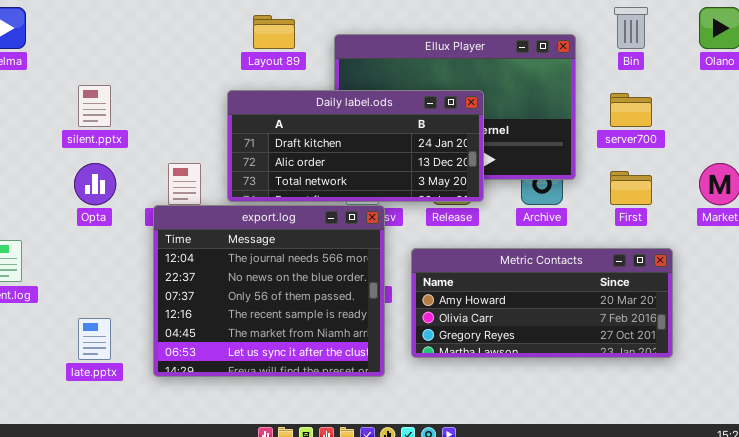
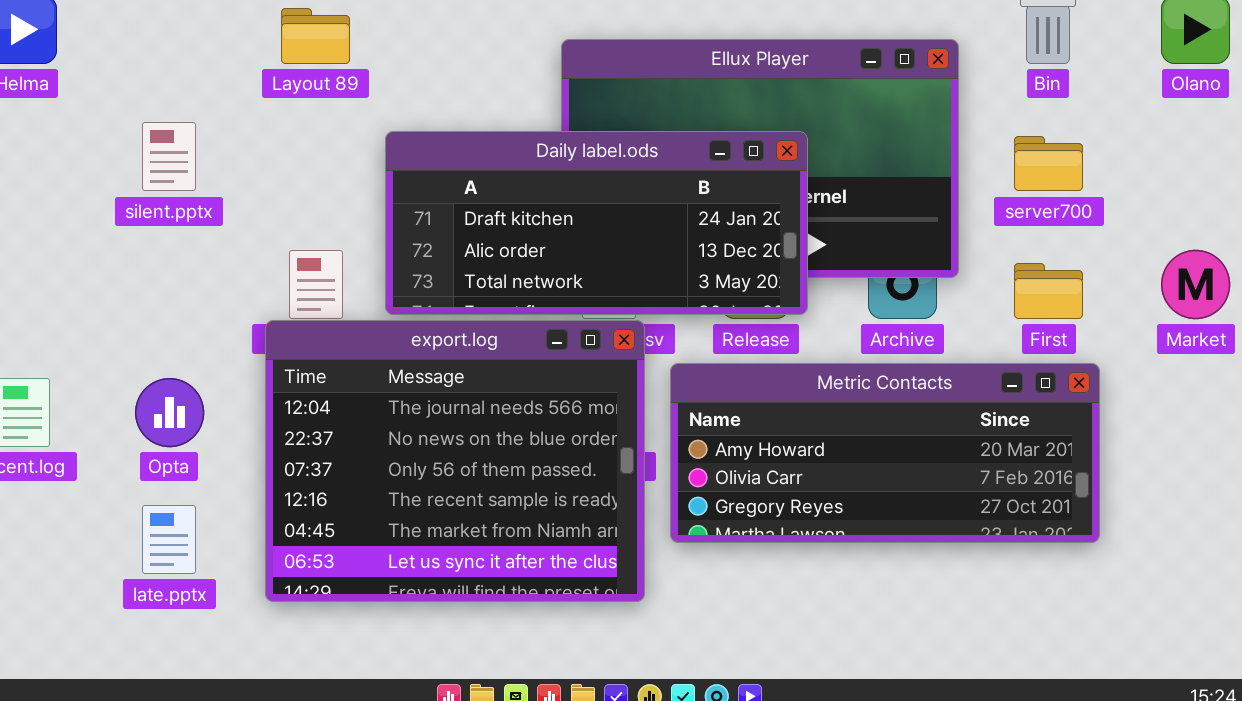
Layout 89: [253,15,295,49] -> [281,8,350,64], moved
Opta: [74,163,116,205] -> [135,378,204,447], moved
Metric Contacts: [411,248,673,358] -> [670,363,1100,543], moved

